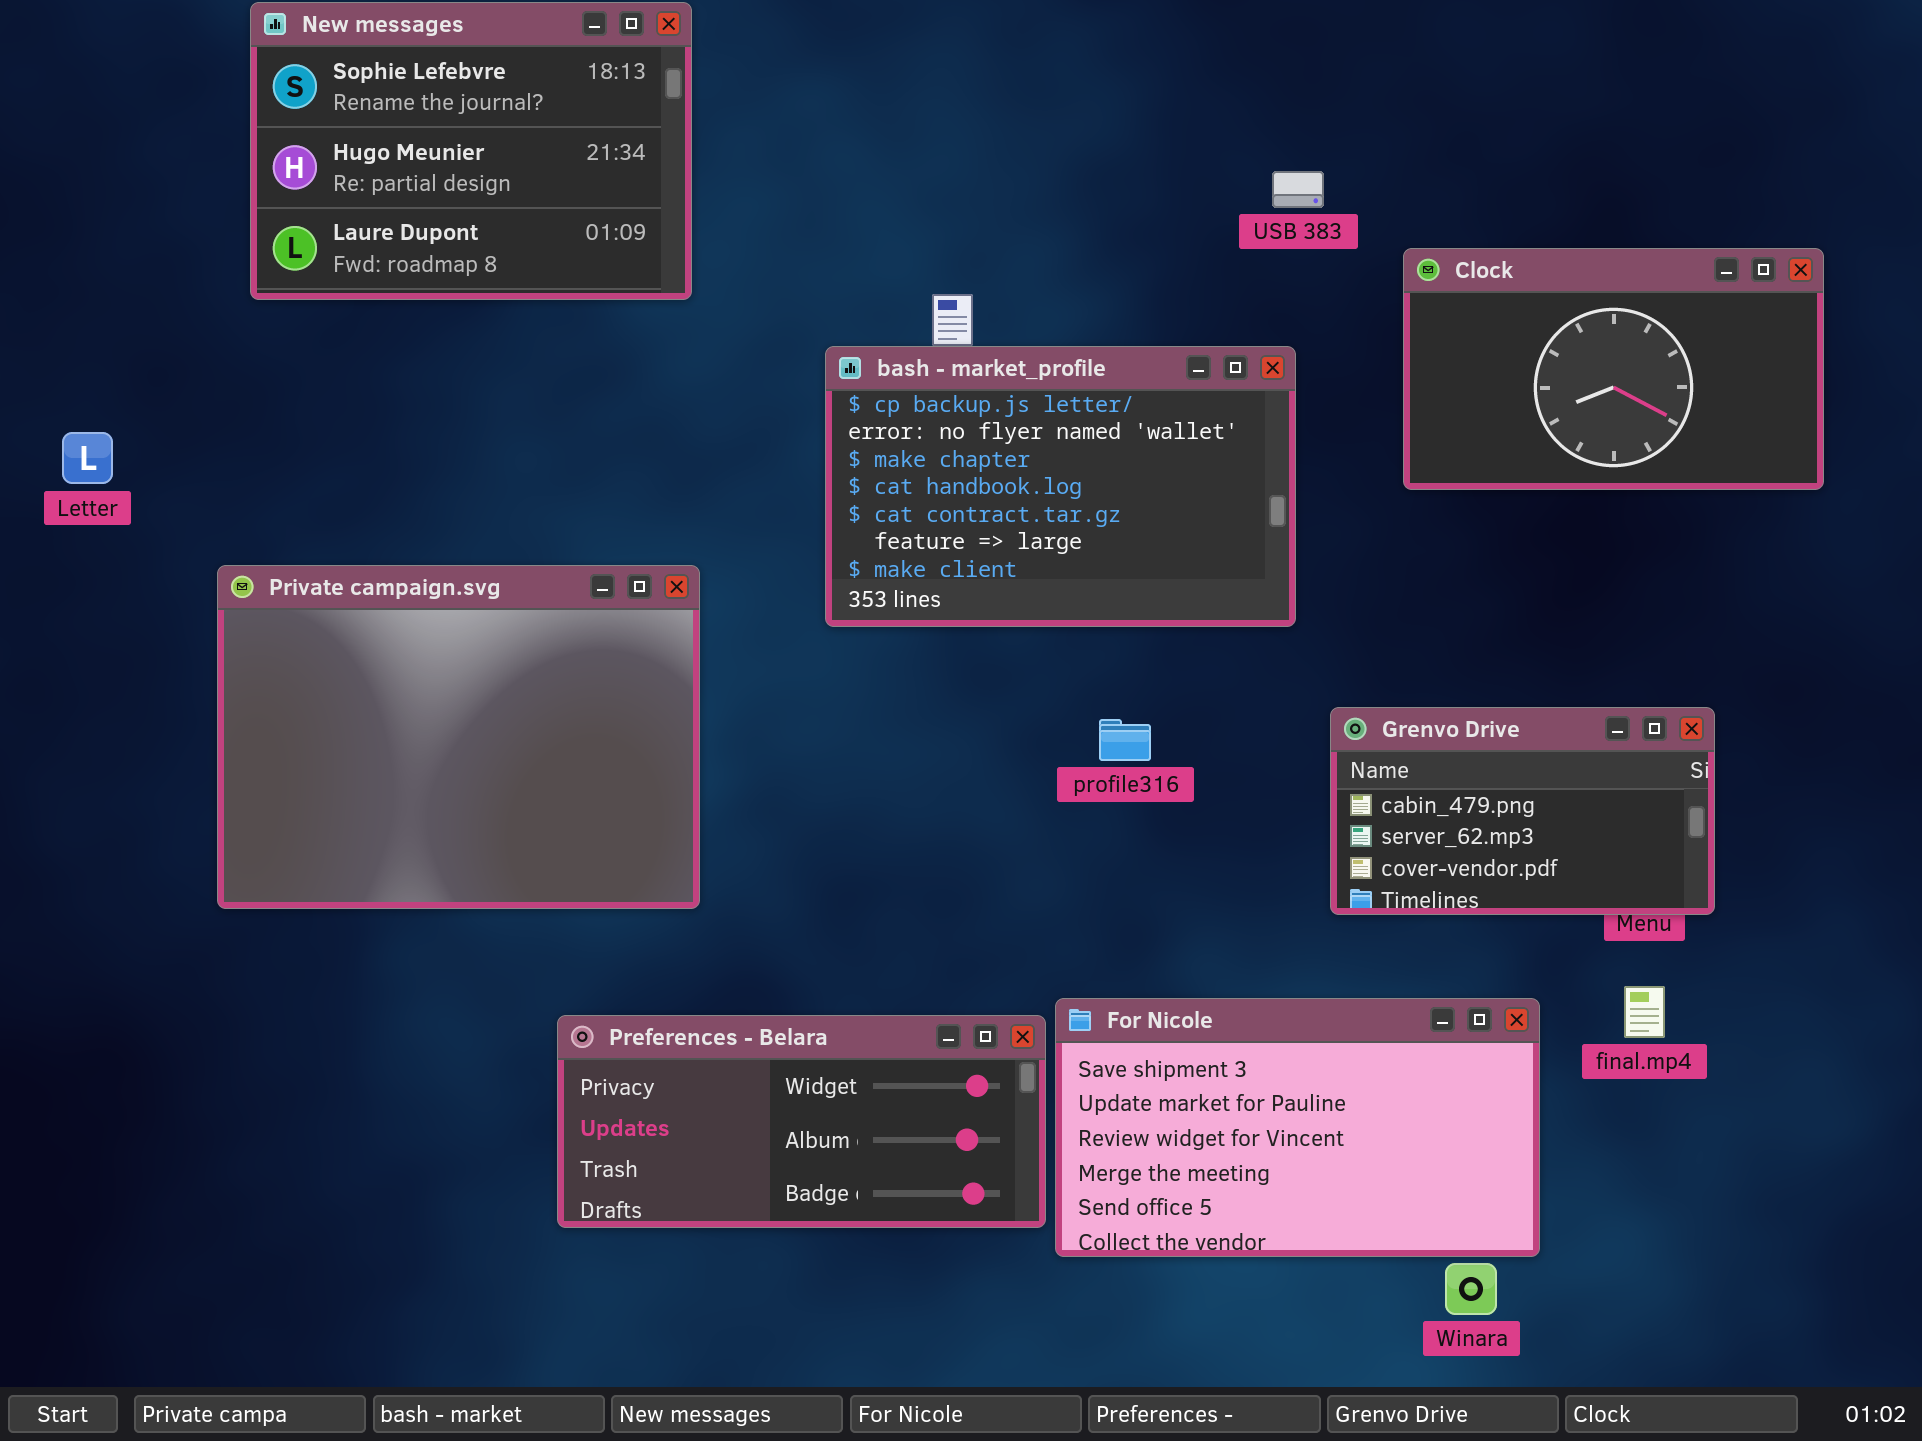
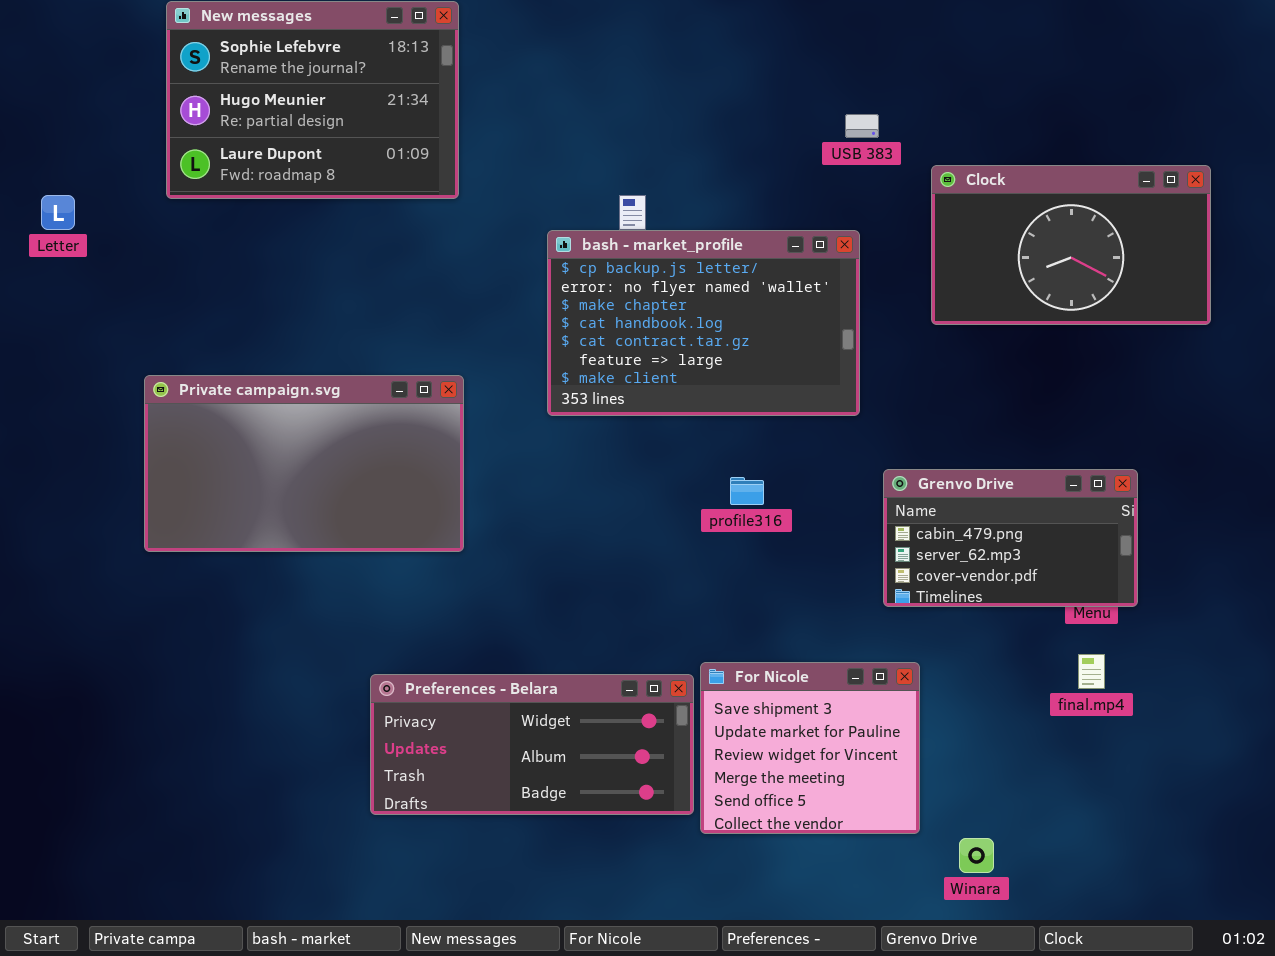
Letter: [62,432,113,484] -> [41,195,75,230], moved
Private campaign.svg: [217,565,700,909] -> [144,375,464,552], resized
For Nicole: [1055,998,1540,1257] -> [700,662,920,834], resized

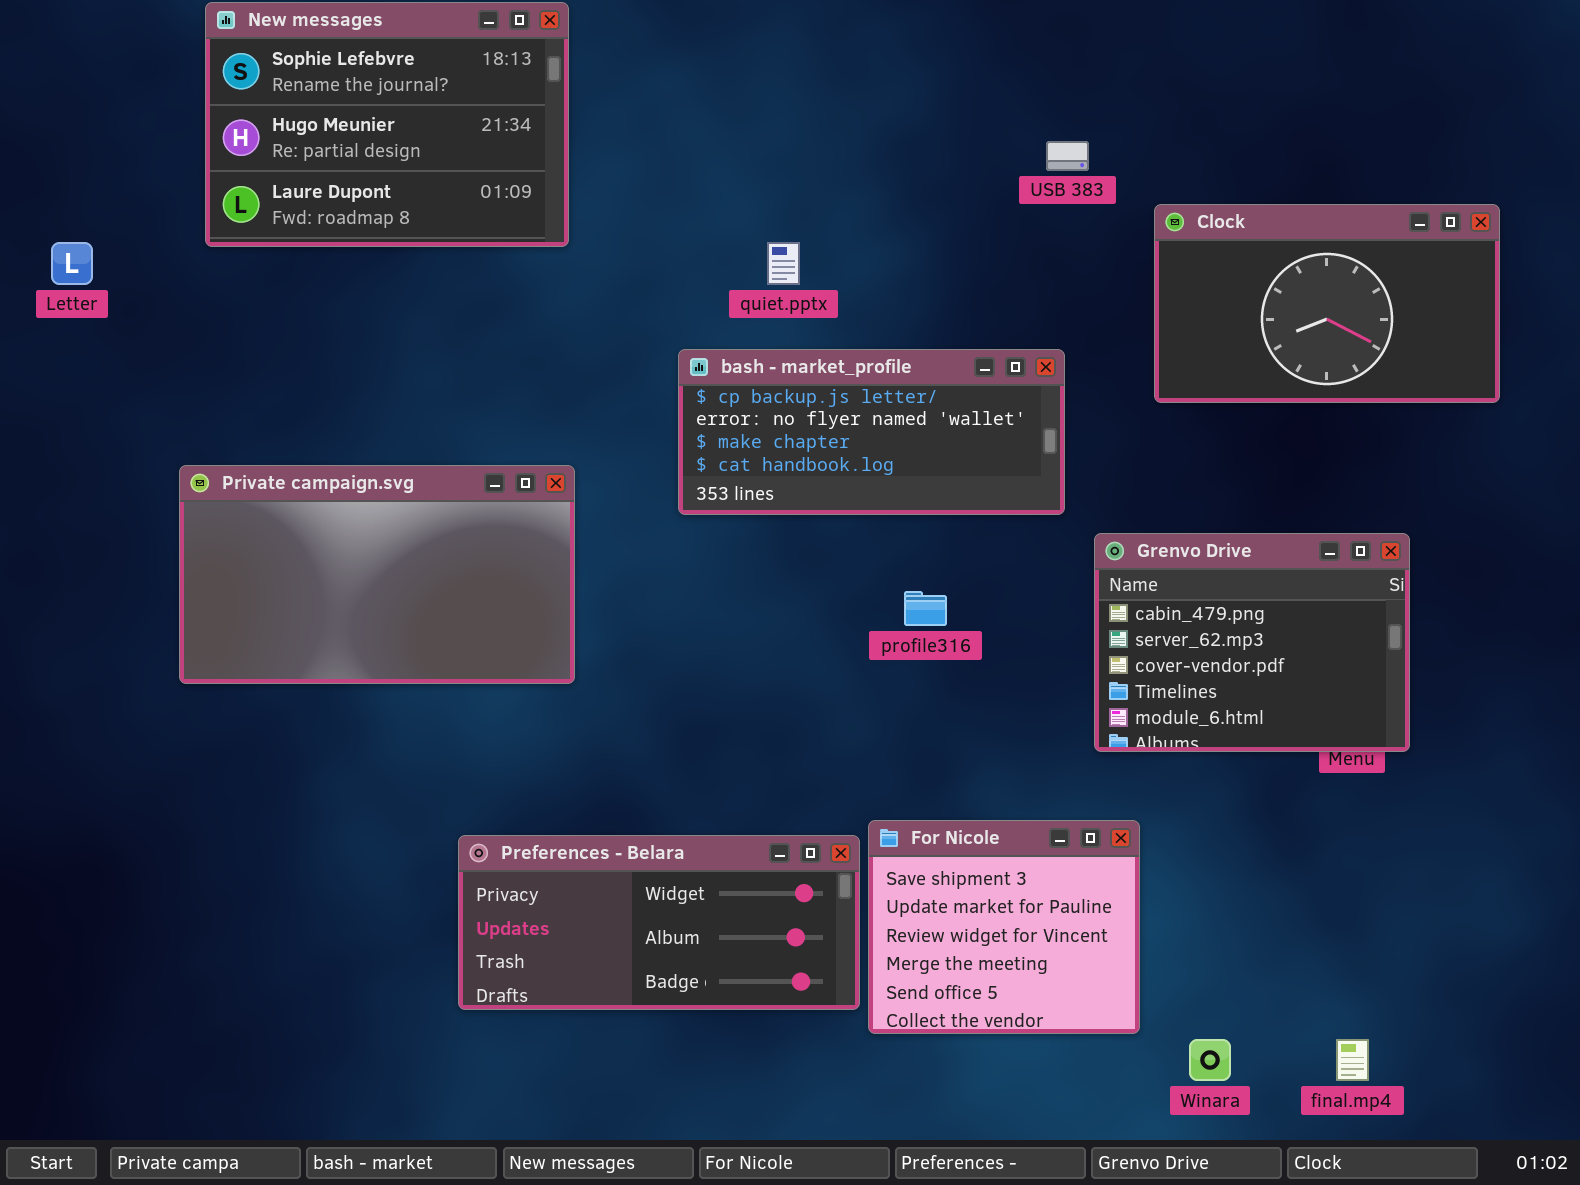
bash - market_profile: [547,230,860,416] -> [678,349,1065,515], resized
Grenvo Drive: [883,469,1138,607] -> [1094,533,1410,752], resized
final.mp4: [1078,654,1105,689] -> [1336,1039,1369,1081], moved

